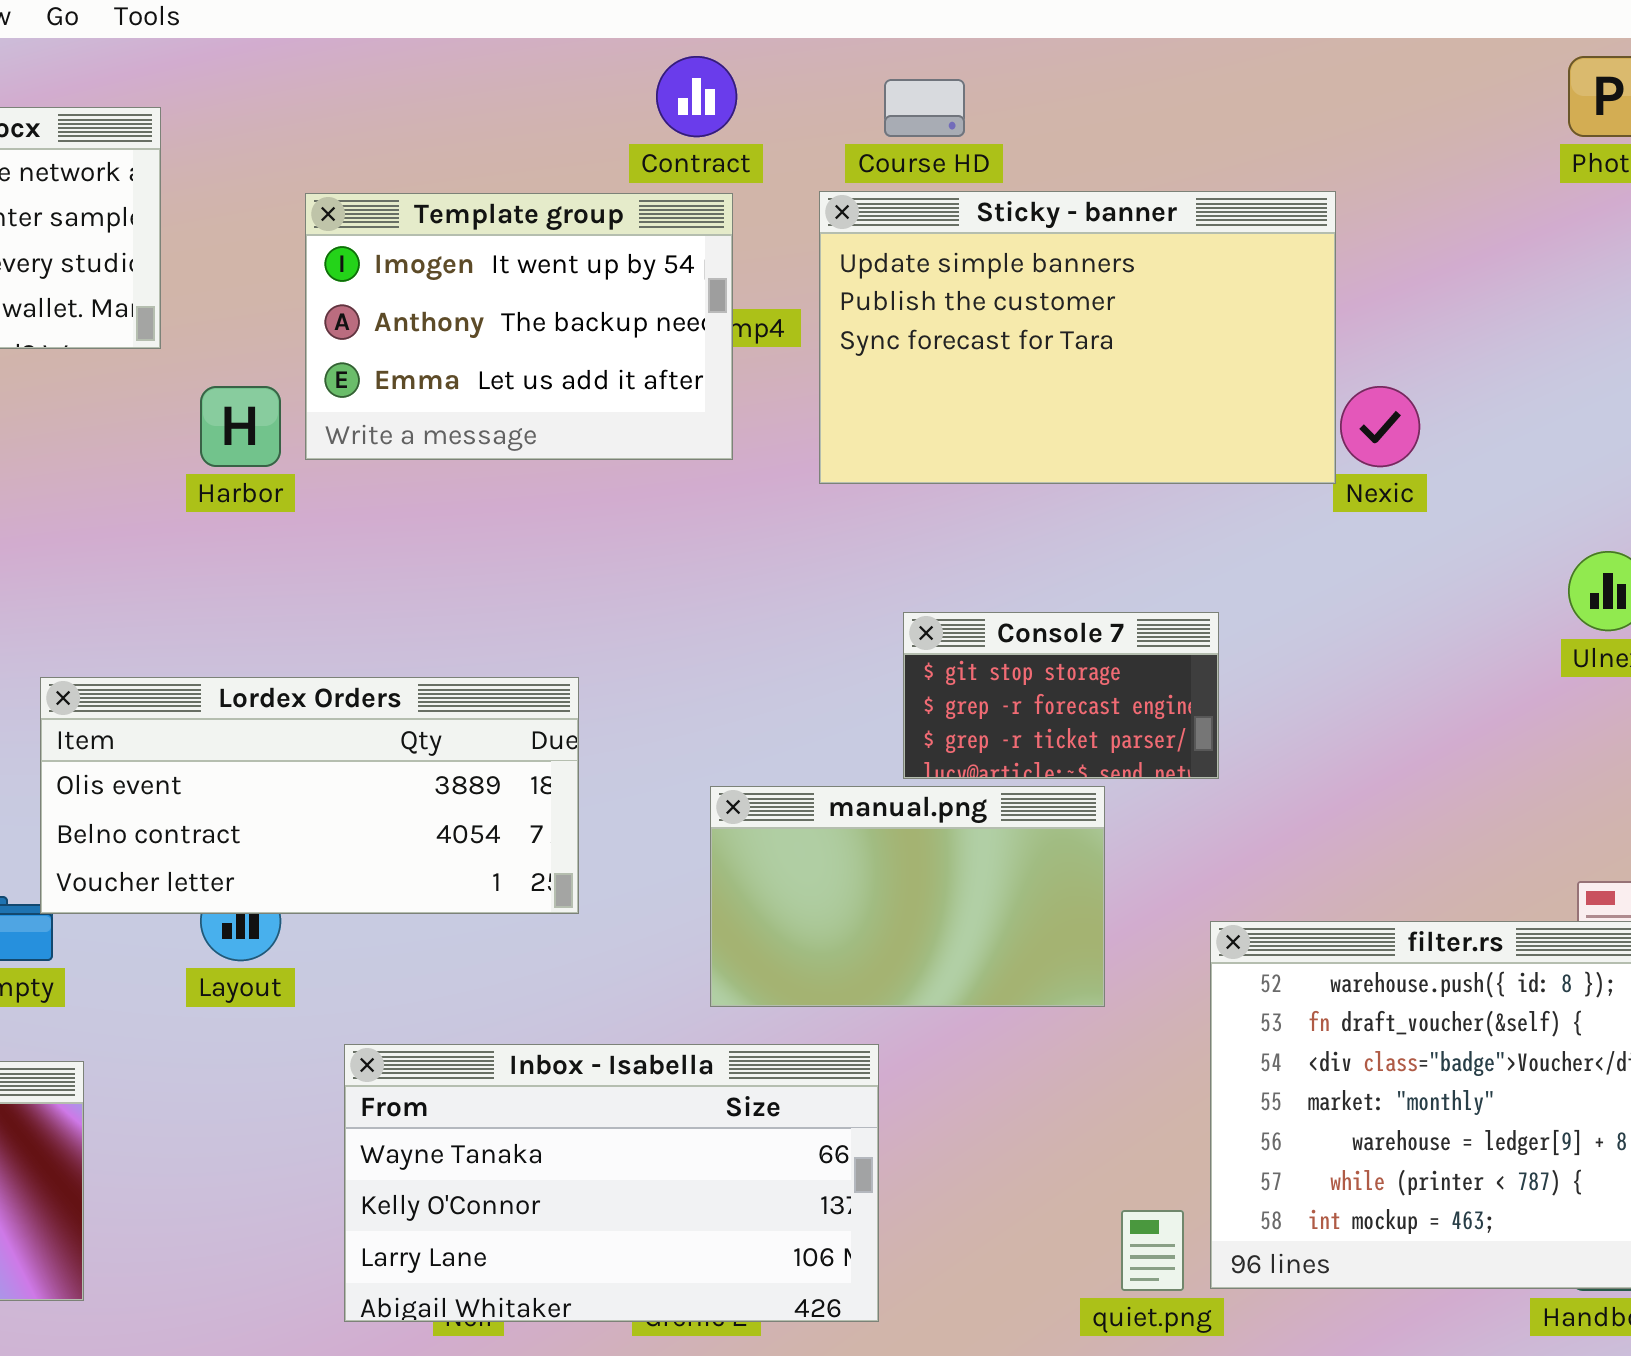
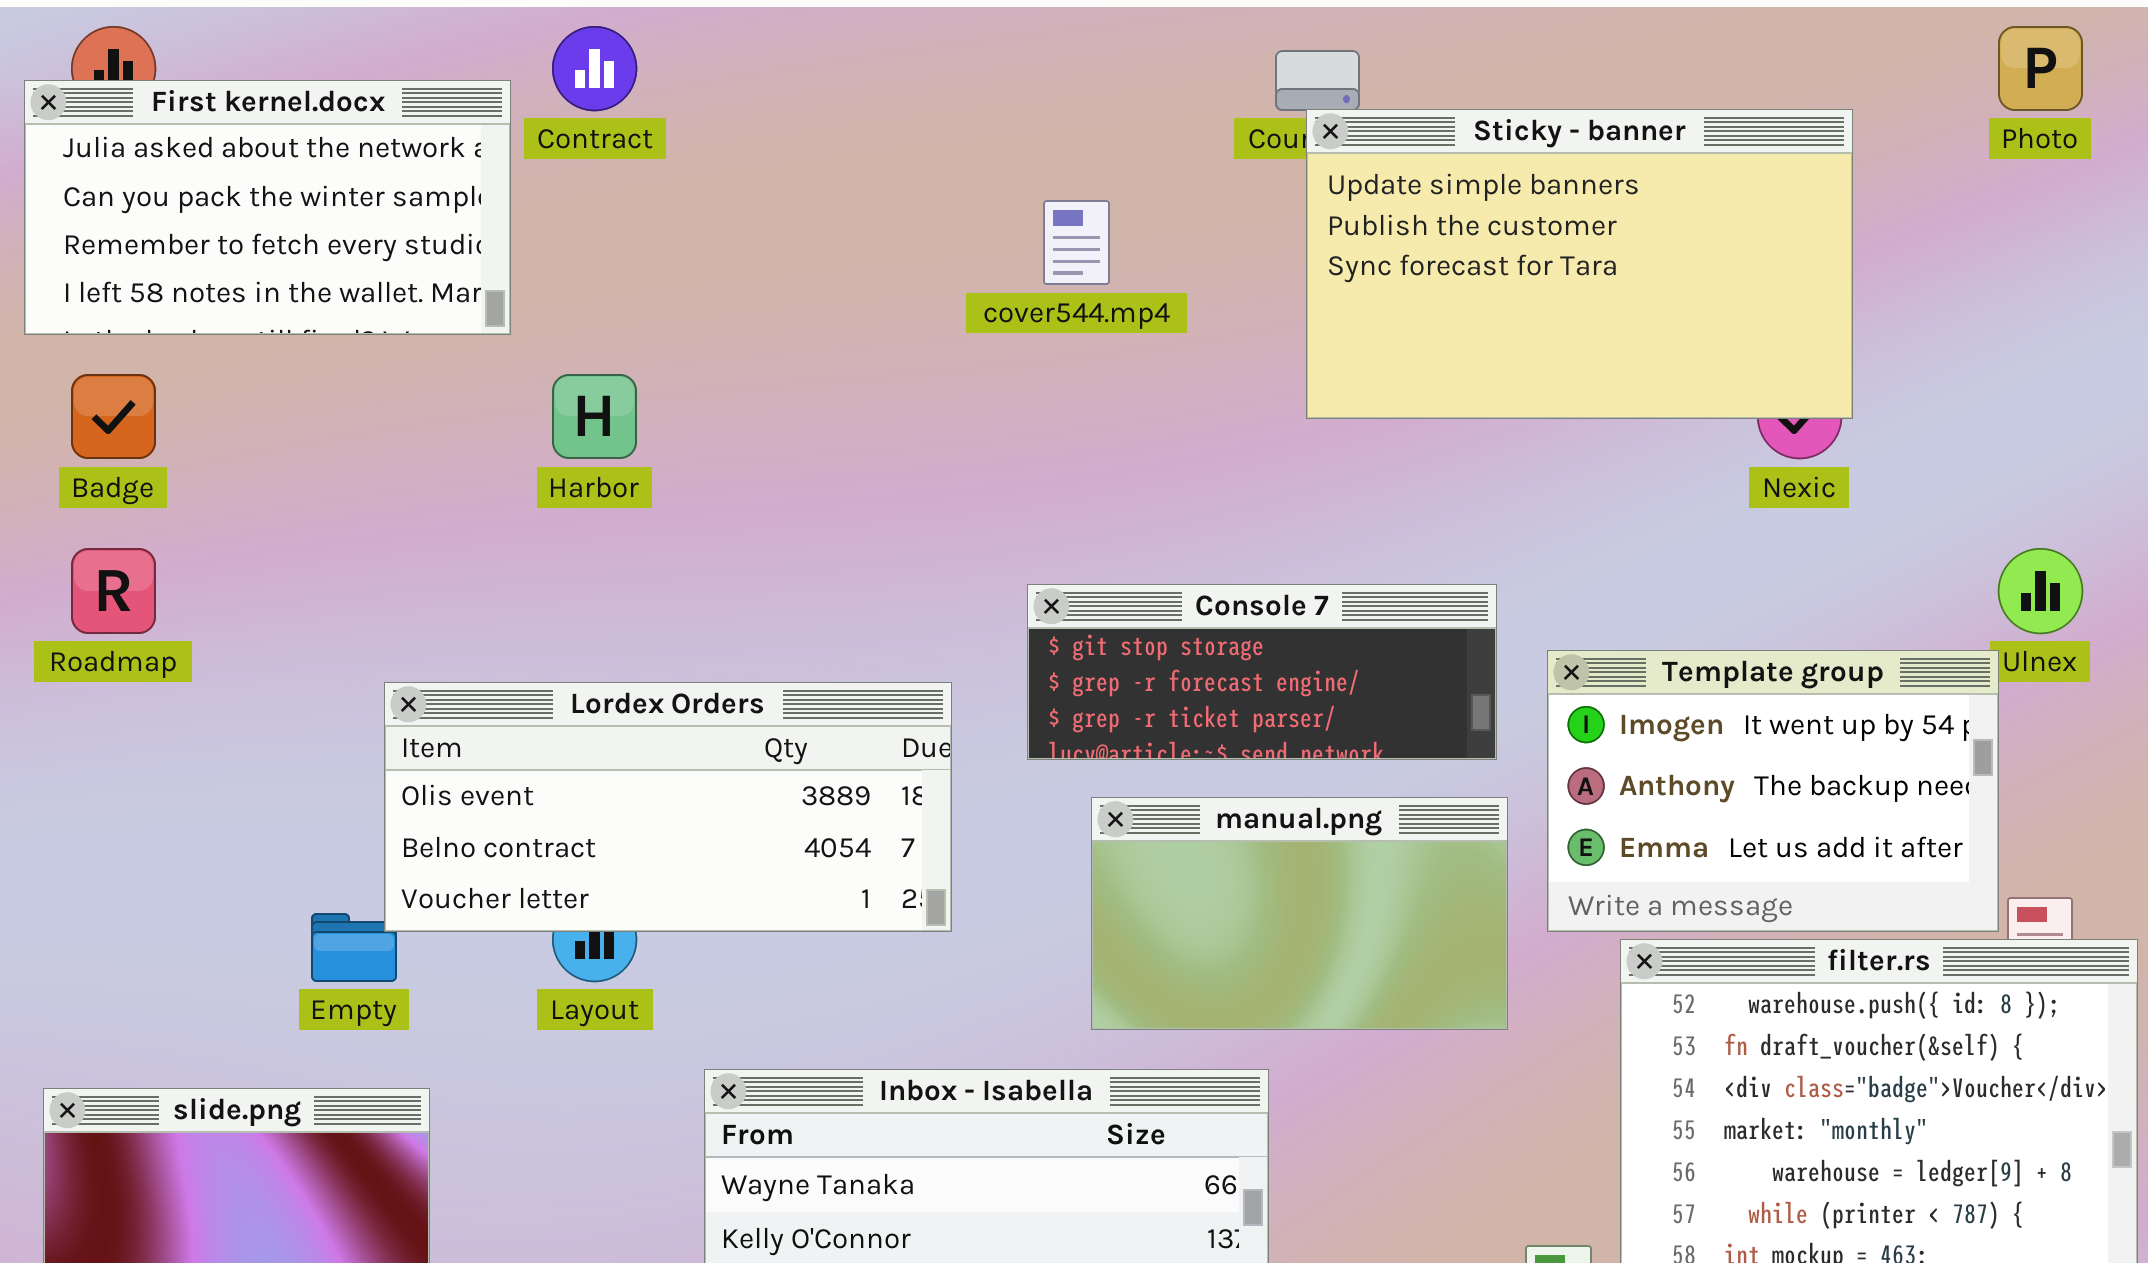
Contract: [656,56,737,137] -> [552,26,637,111], moved
Sticky - banner: [819,191,1336,484] -> [1306,109,1853,419], moved
Template group: [305,193,733,460] -> [1547,650,1999,932], moved
Console 7: [903,612,1219,779] -> [1027,584,1497,760], moved, resized

